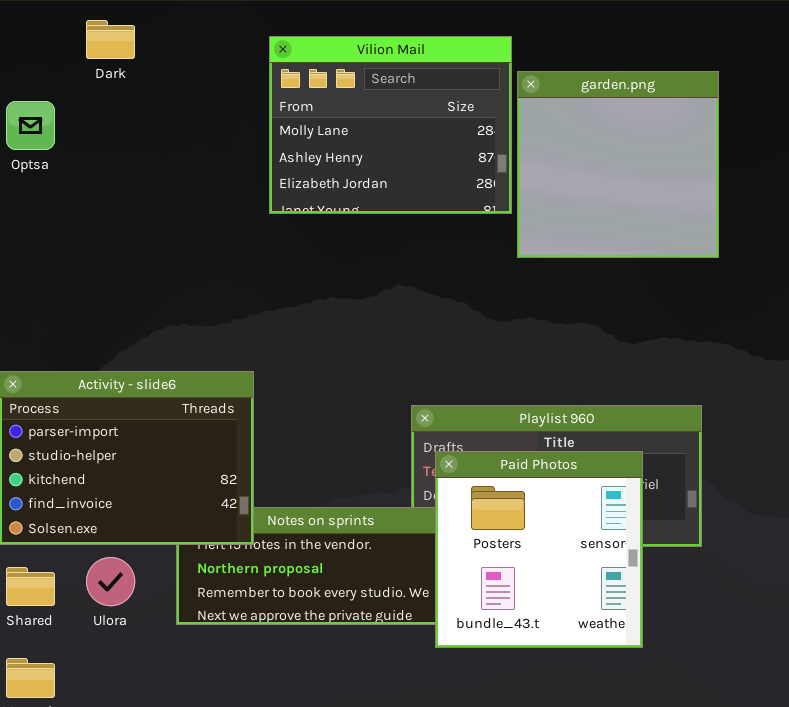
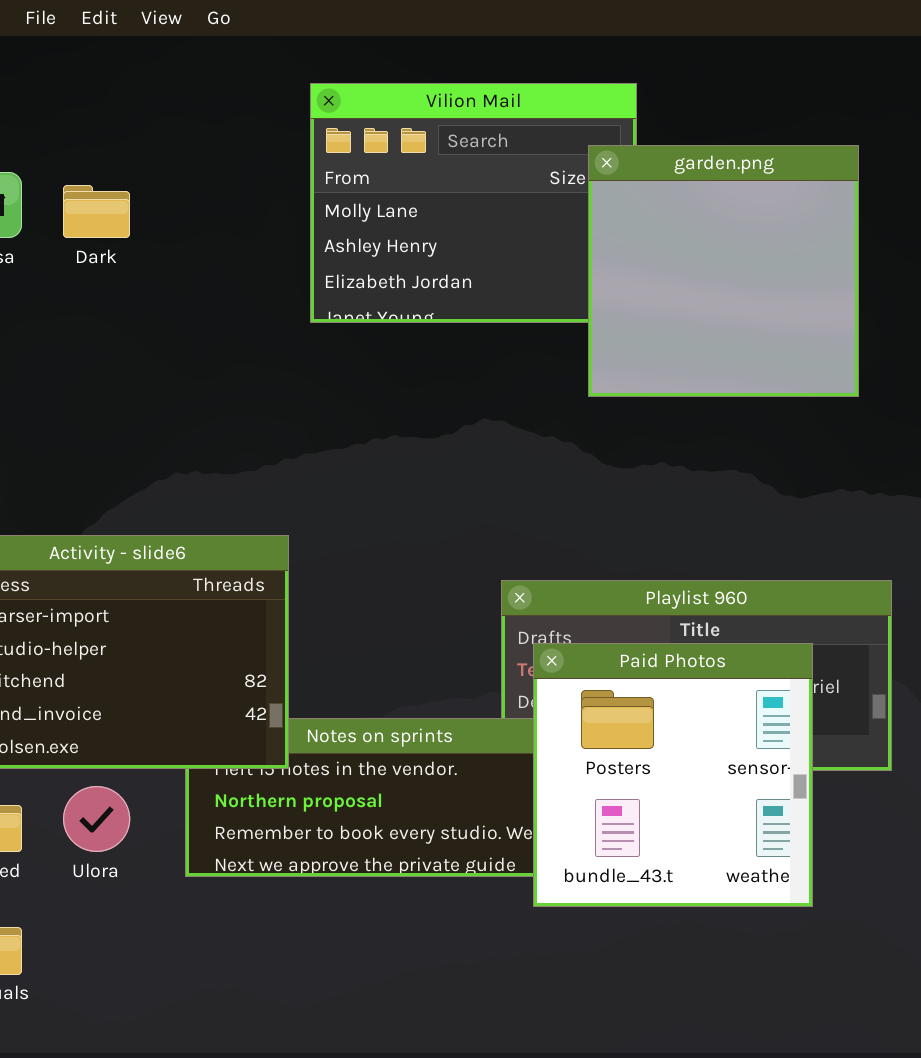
Dark: [86,20,135,59] -> [63,185,130,238], moved
garden.png: [517,71,719,258] -> [588,145,859,397], moved

